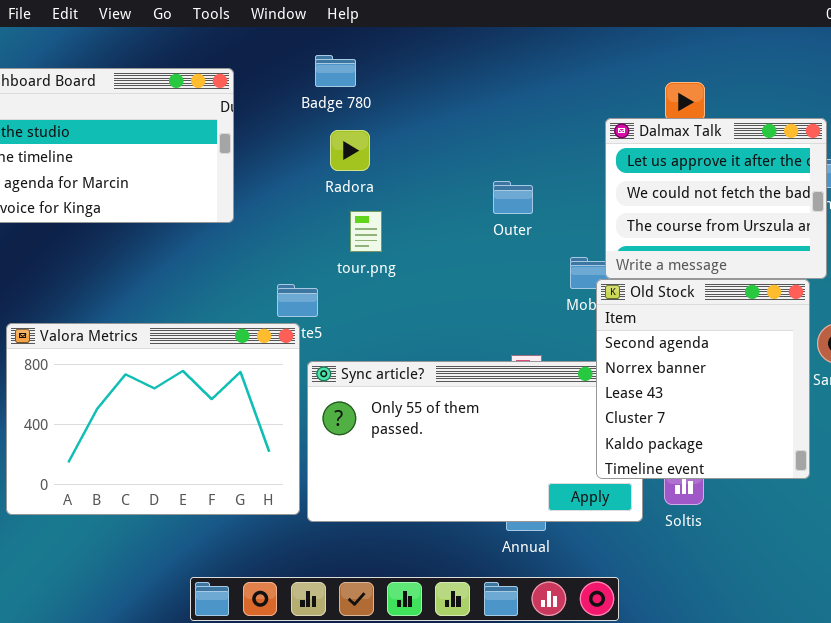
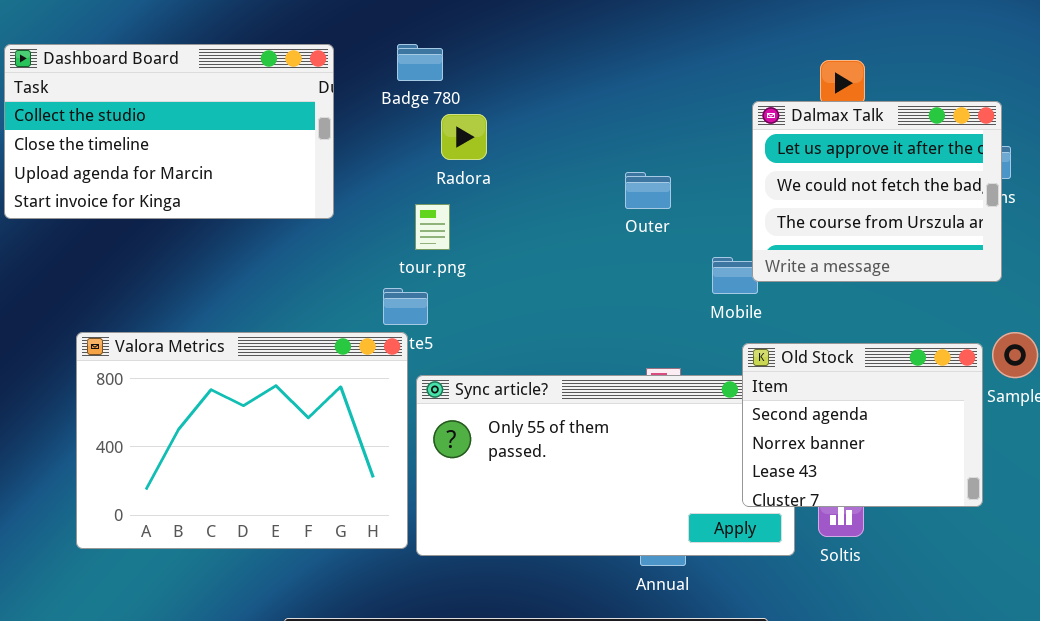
Badge 780: [315,55,356,87] -> [397,44,443,81], moved
tour.png: [350,211,382,252] -> [415,204,450,250], moved
Old Stock: [596,279,810,479] -> [742,343,983,507], resized

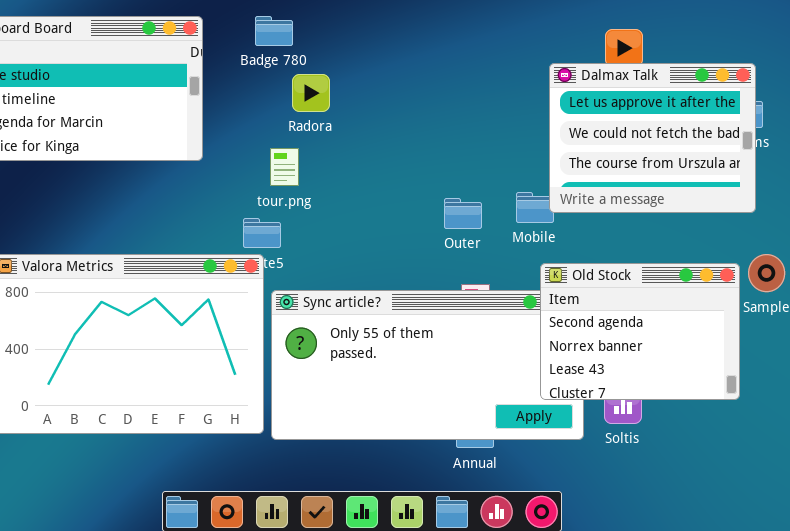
Outer: [625,172,671,209] -> [444,198,482,229], moved

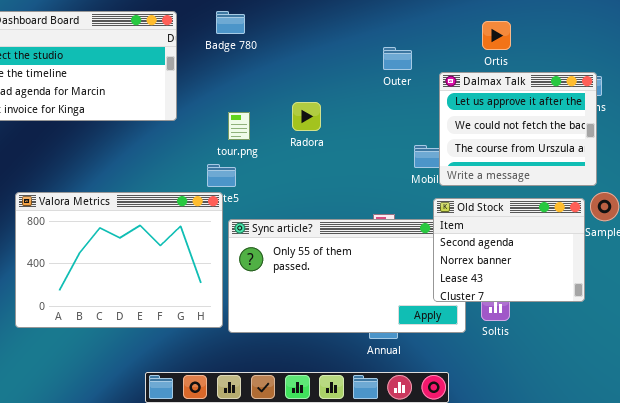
Dalmax Talk: [549,63,756,213] -> [439,72,597,186], moved
Radora: [292,74,330,112] -> [292,102,321,131], moved
Outer: [444,198,482,229] -> [383,47,412,70], moved

